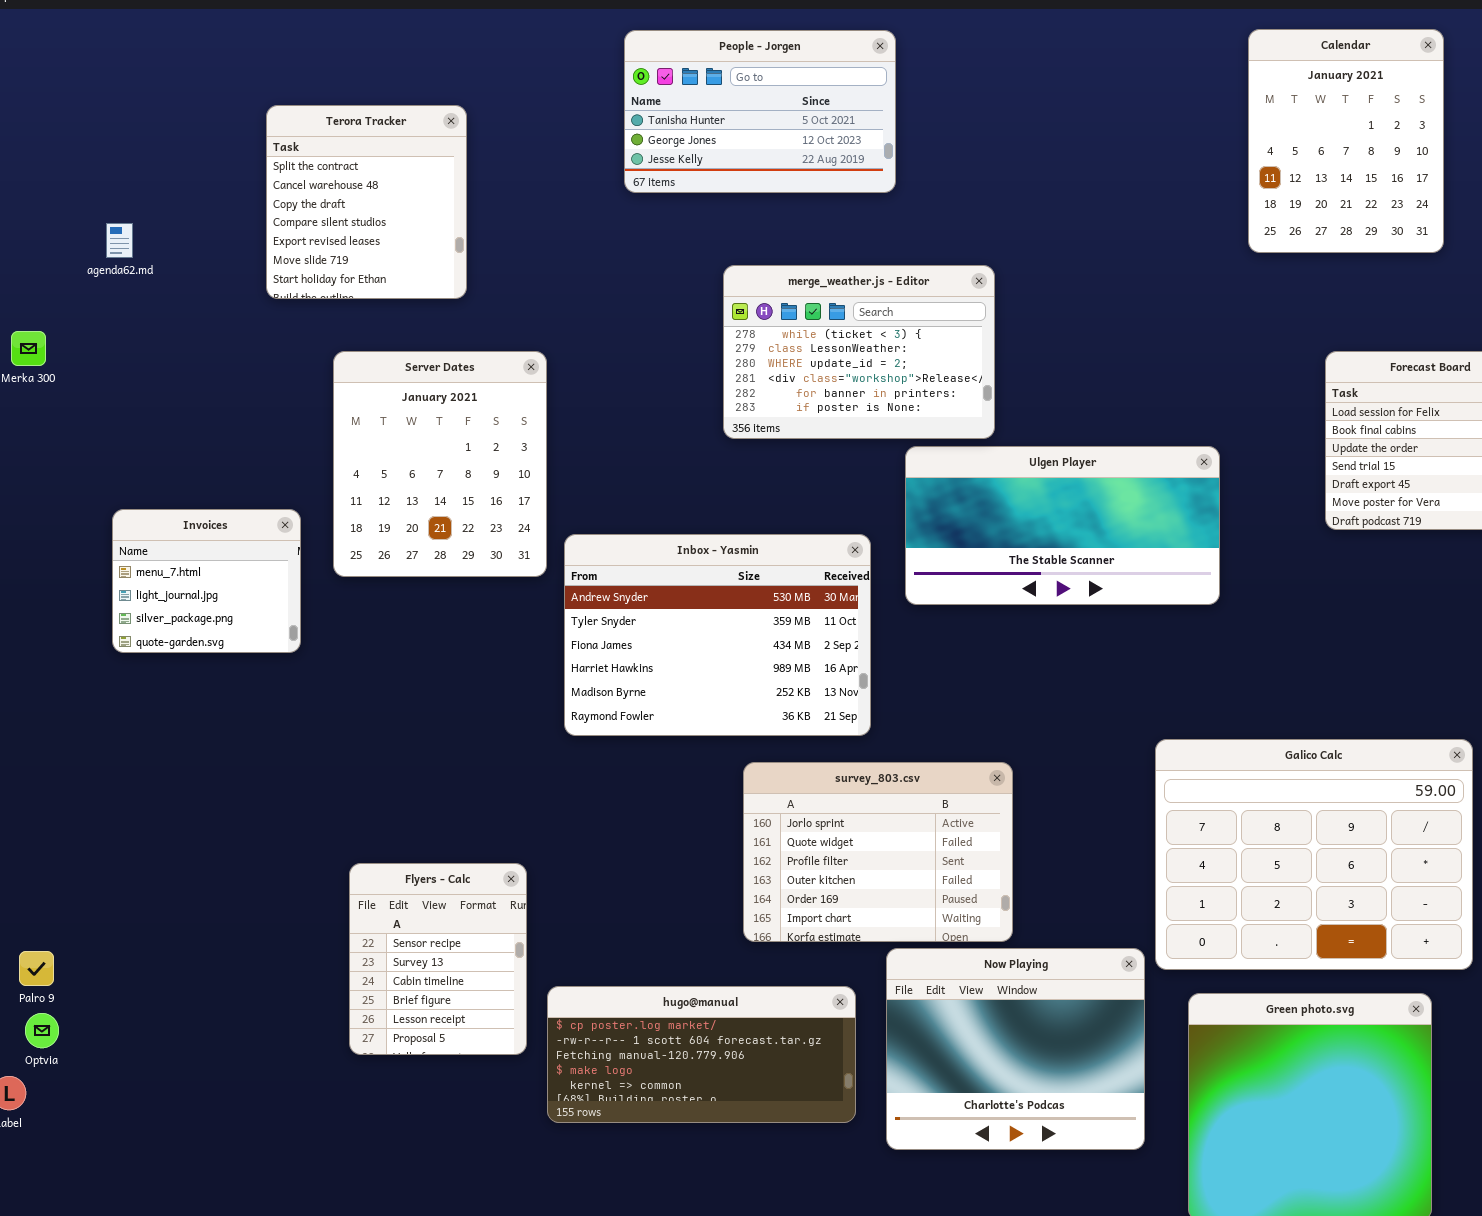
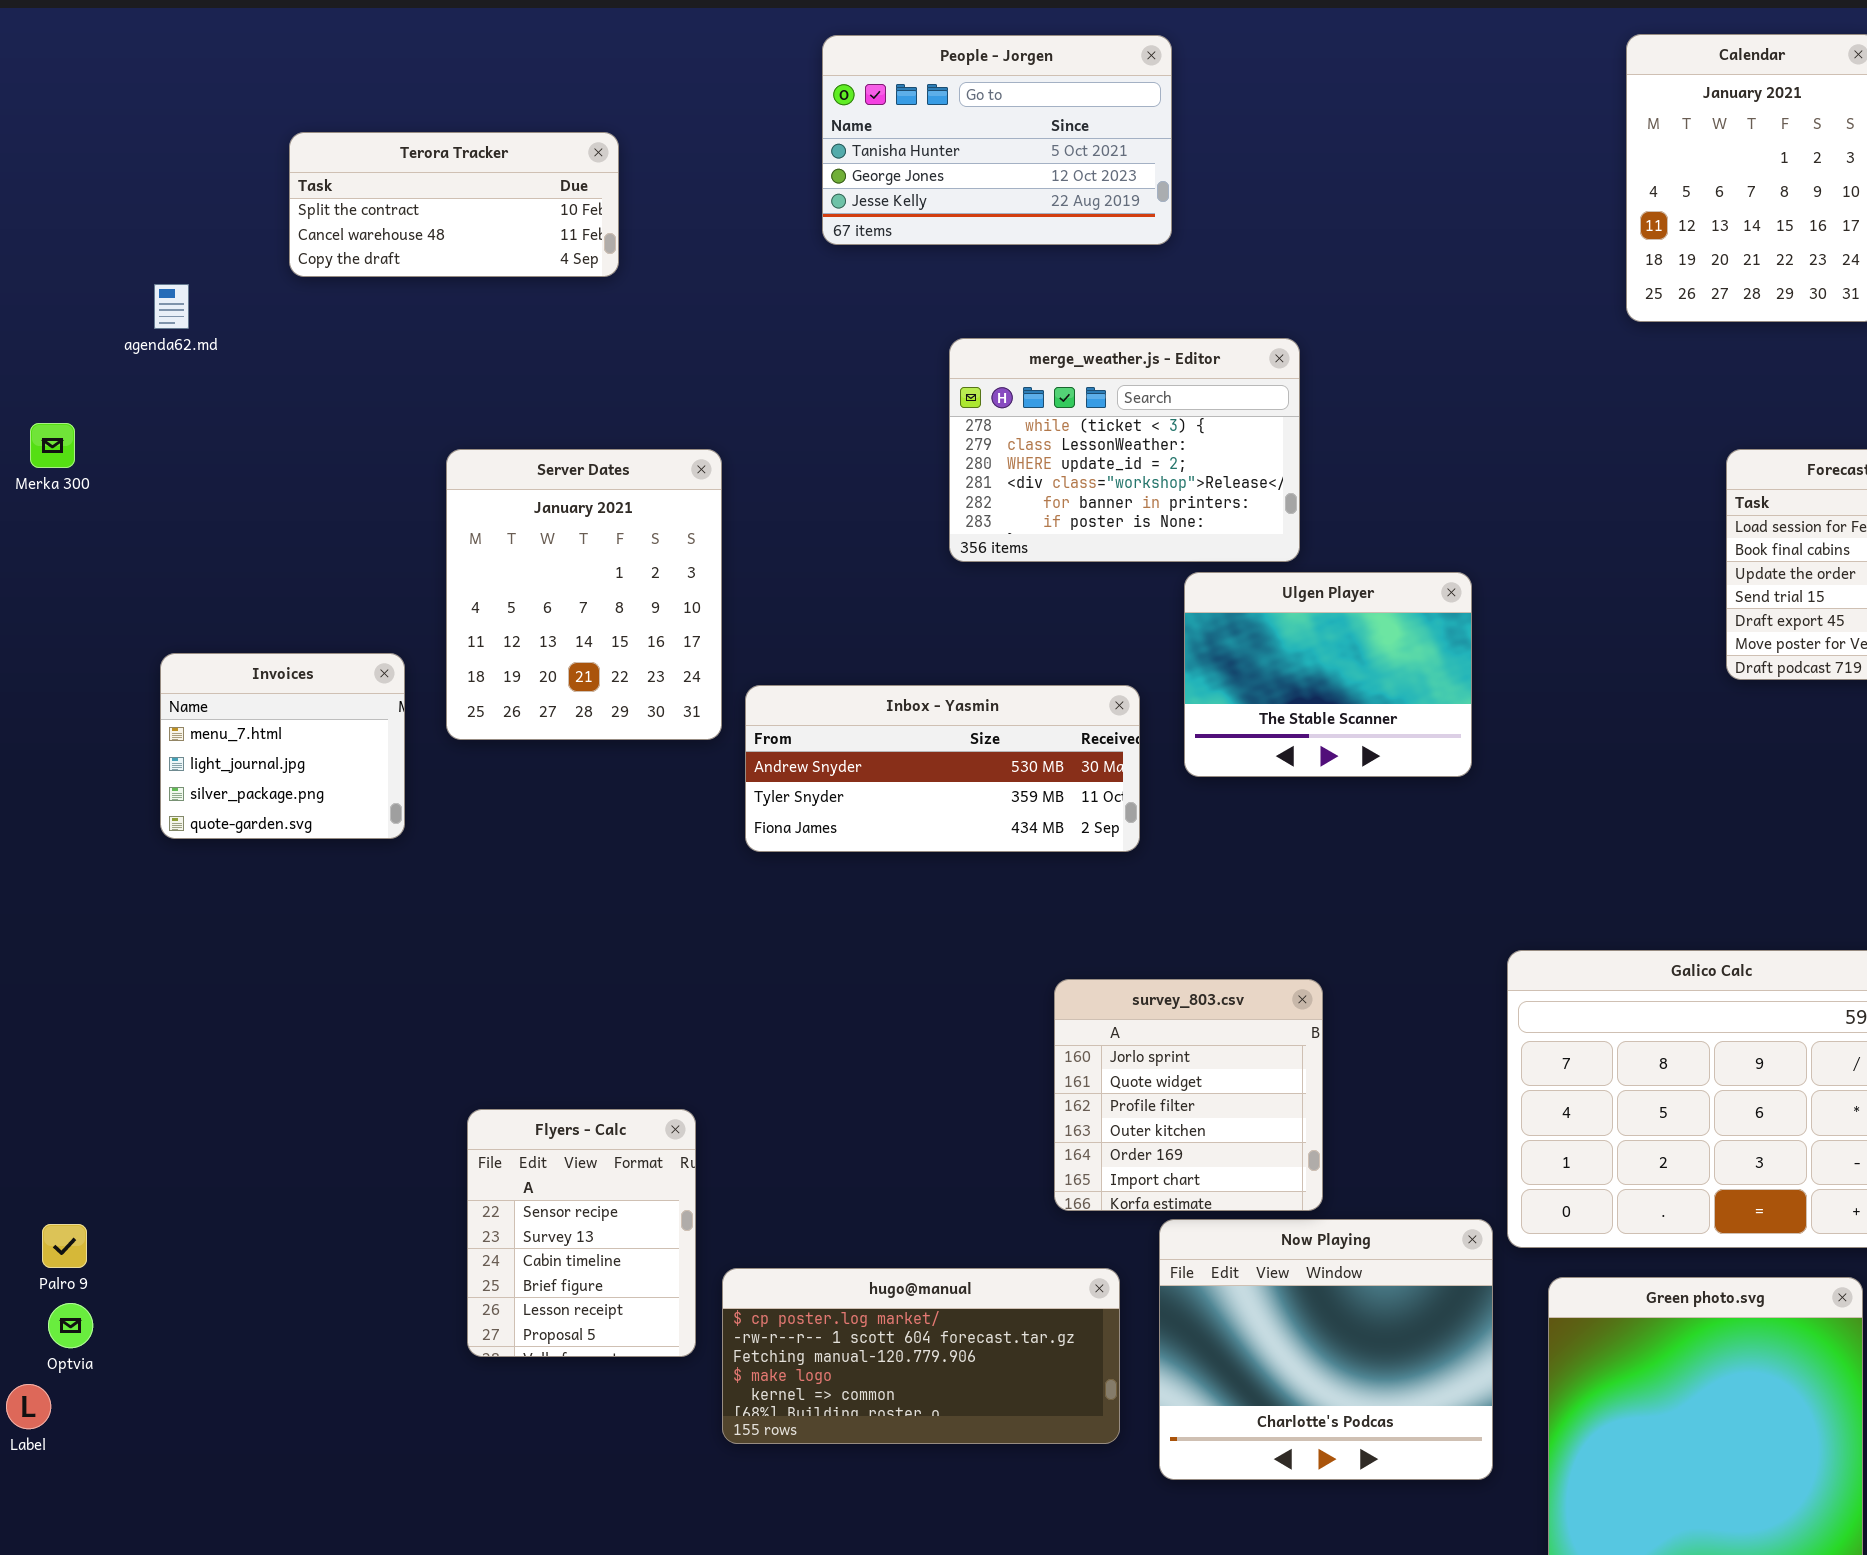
Terora Tracker: [266,105,467,299] -> [289,132,619,277], resized
Ulgen Player: [905,446,1220,605] -> [1184,572,1472,777], resized
Inbox - Yasmin: [564,534,871,736] -> [745,685,1140,852], resized
survey_803.csv: [743,762,1013,942] -> [1054,979,1323,1211], resized

